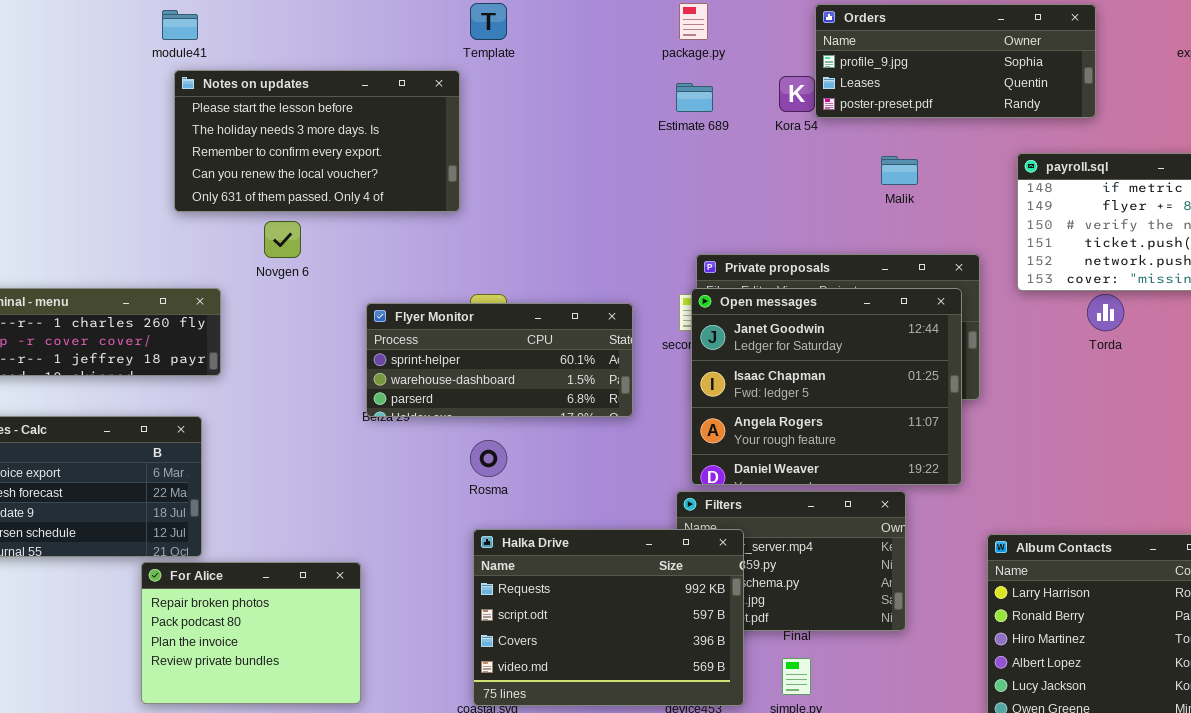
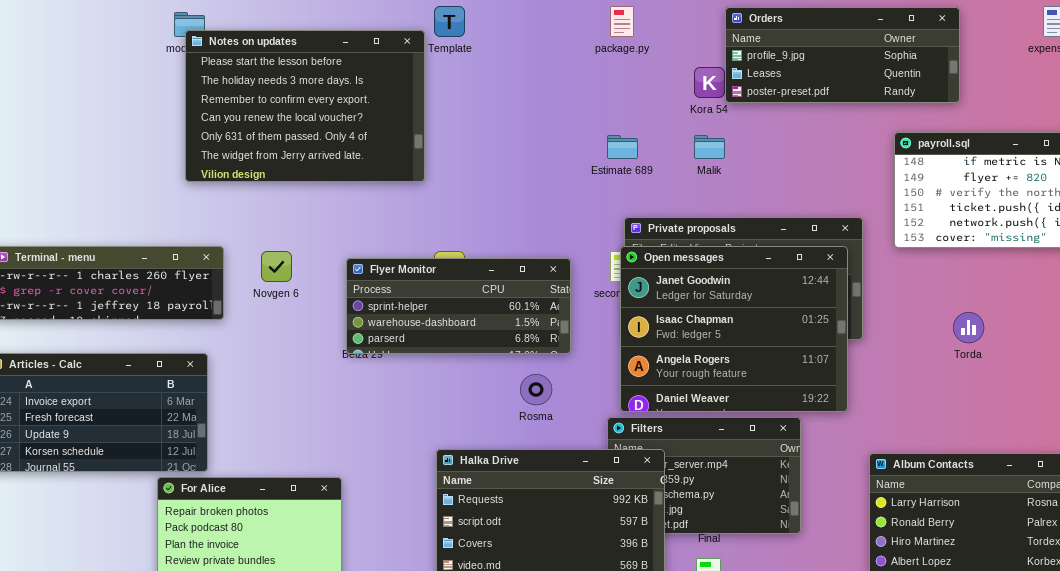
Notes on updates: [174,70,460,212] -> [185,30,425,182], resized
Estimate 689: [676,83,713,112] -> [607,135,638,159], moved
Malik: [881,156,918,185] -> [694,135,725,159], moved
Novgen 6: [264,221,301,258] -> [261,251,292,282], moved
Torda: [1087,294,1124,331] -> [953,312,984,343], moved
Rosma: [470,440,507,477] -> [520,374,552,405], moved

